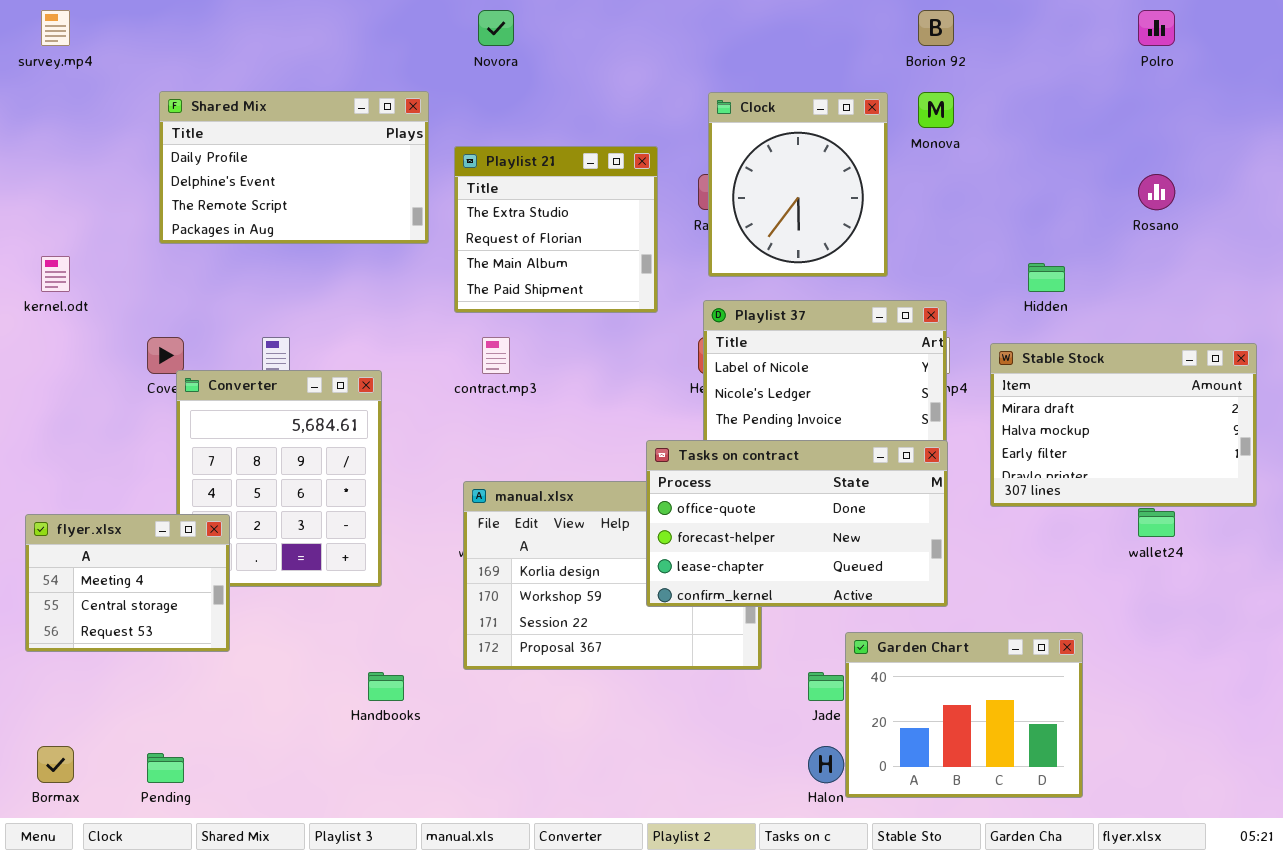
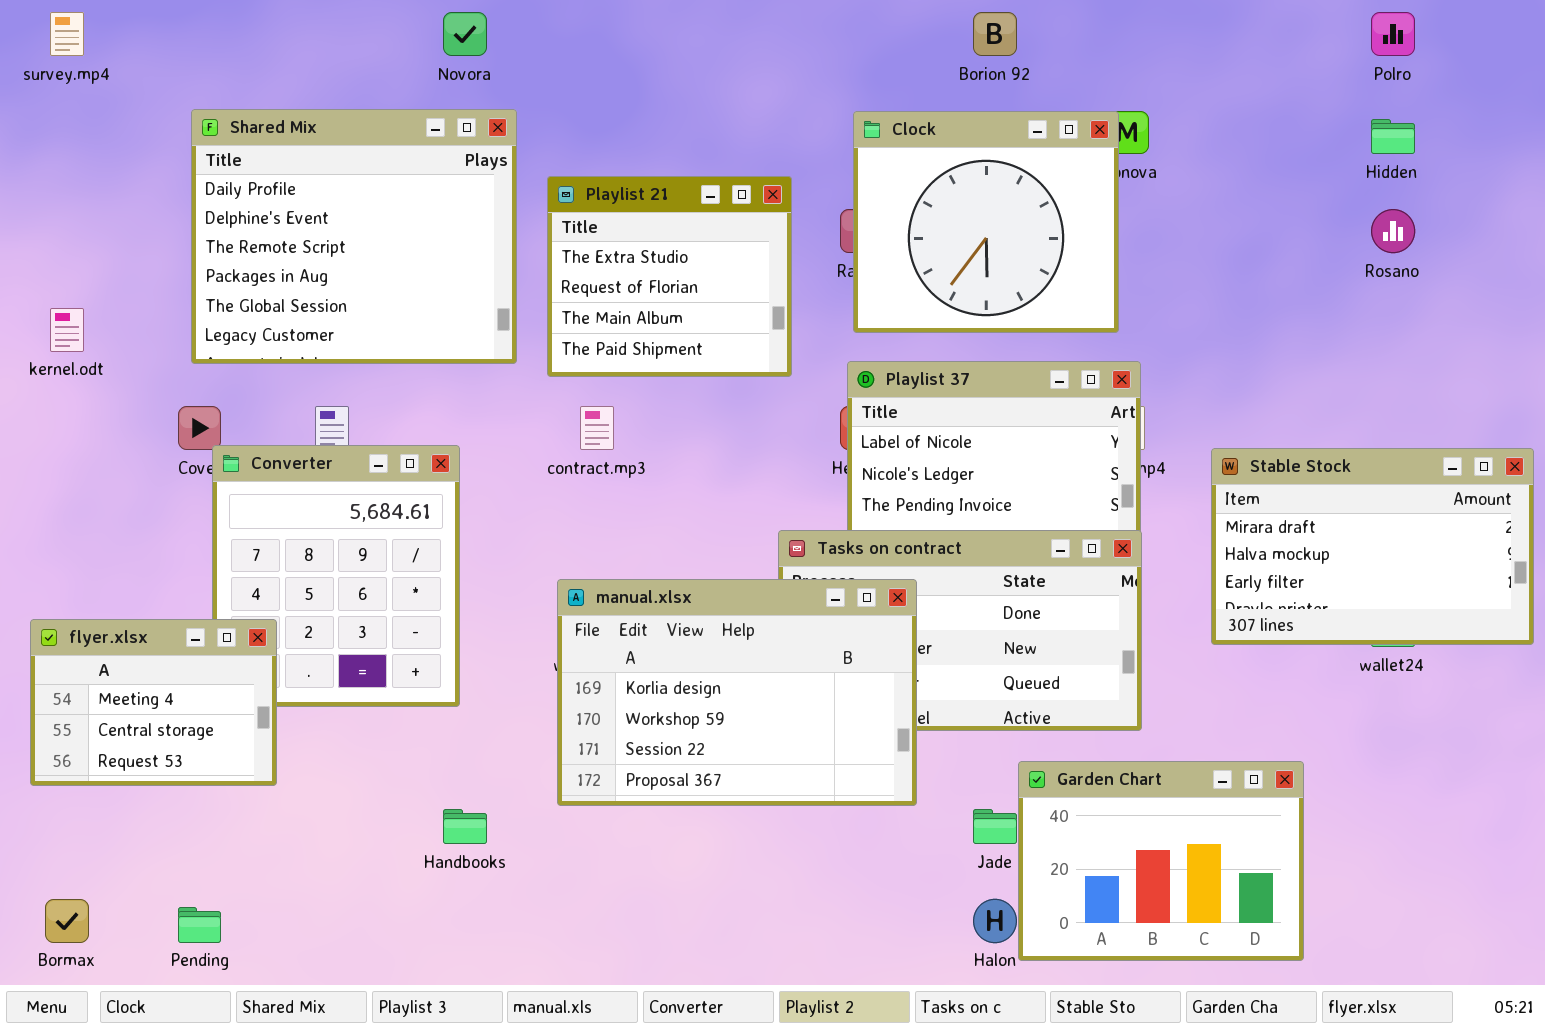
Novora: [478,10,514,46] -> [443,12,487,56], moved
Borion 92: [918,10,954,46] -> [973,12,1017,56], moved
Shared Mix: [159,91,429,244] -> [191,109,517,364], resized
Clock: [708,92,888,277] -> [853,111,1119,333], resized
Hidden: [1028,263,1065,292] -> [1371,119,1415,154], moved
Stable Stock: [990,343,1257,507] -> [1211,448,1534,645], moved
manual.xlsx: [463,481,762,670] -> [557,579,917,806], raised

